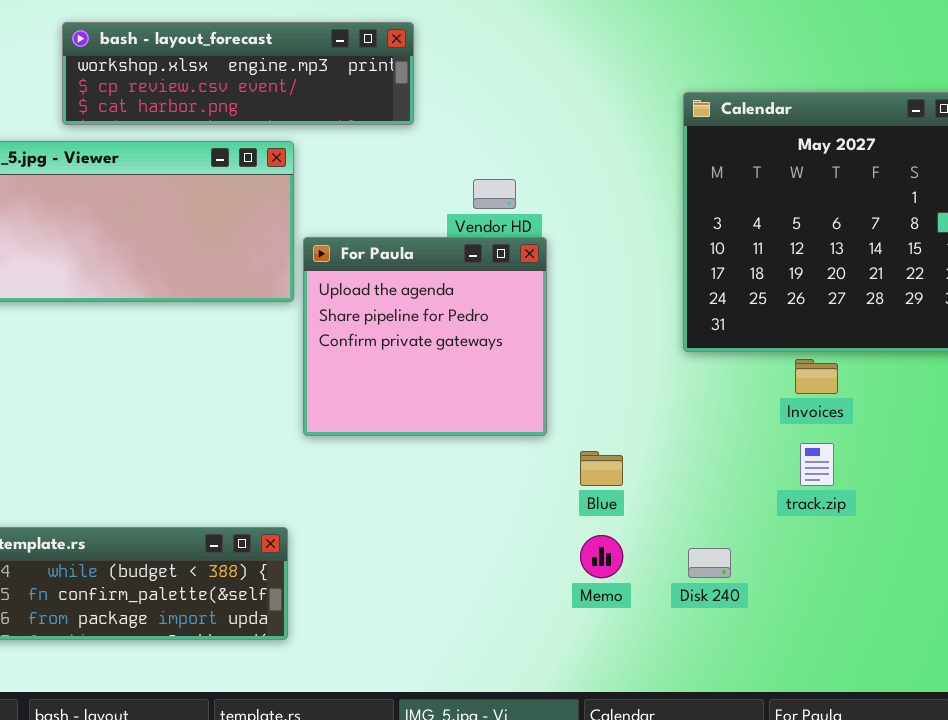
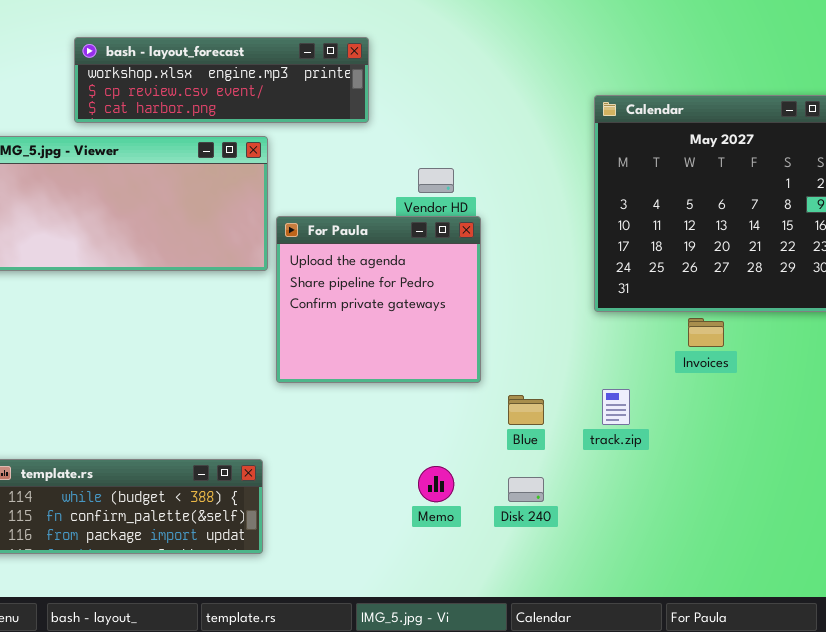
track.zip: [800,443,834,486] -> [602,389,630,425], moved
Memo: [580,535,623,578] -> [418,466,454,502], moved
Disk 240: [688,548,731,578] -> [508,477,544,502], moved

